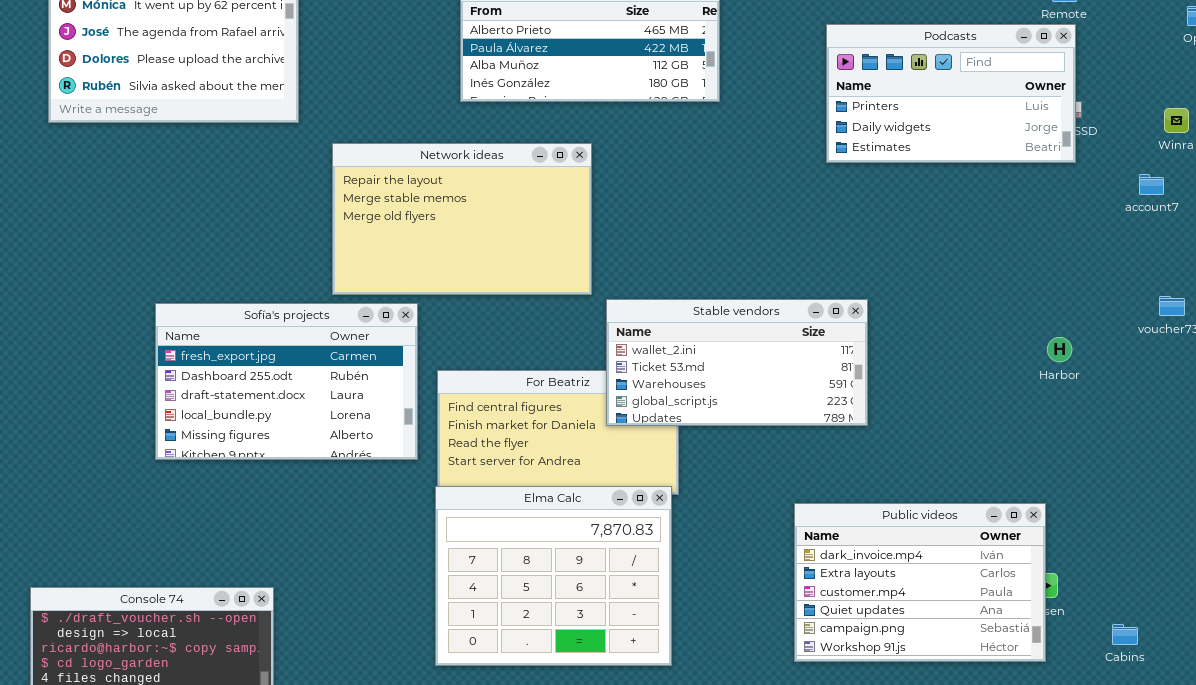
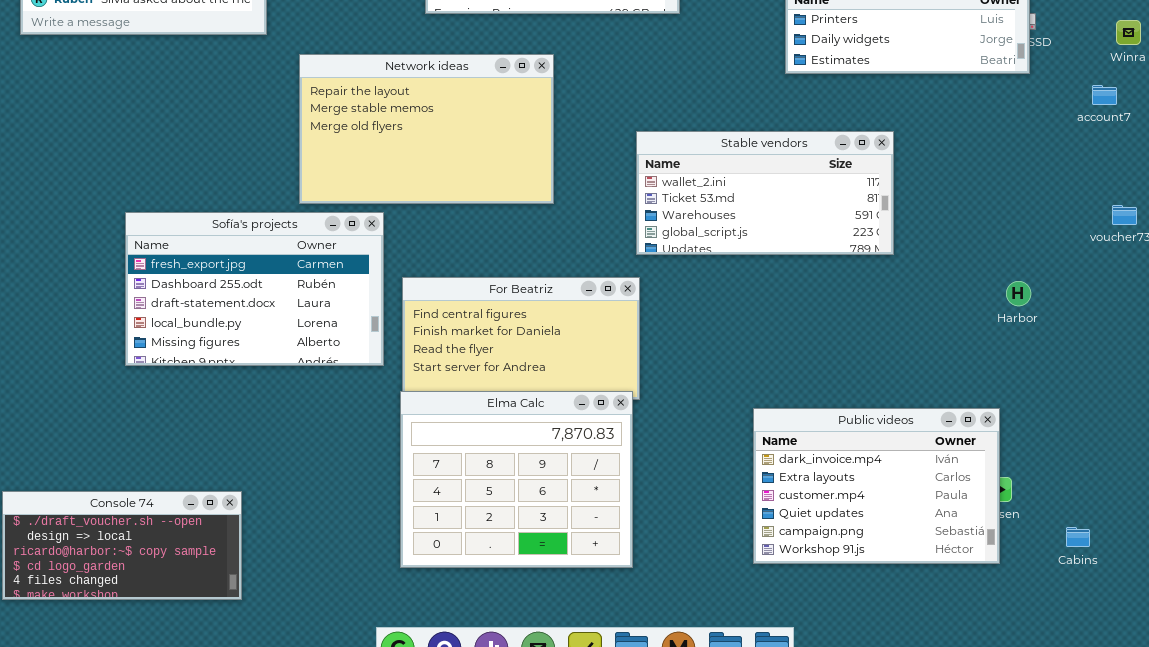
Stable vendors: [606,299,868,426] -> [636,131,894,255], moved
Harbor: [1047,337,1072,362] -> [1006,281,1031,306], moved

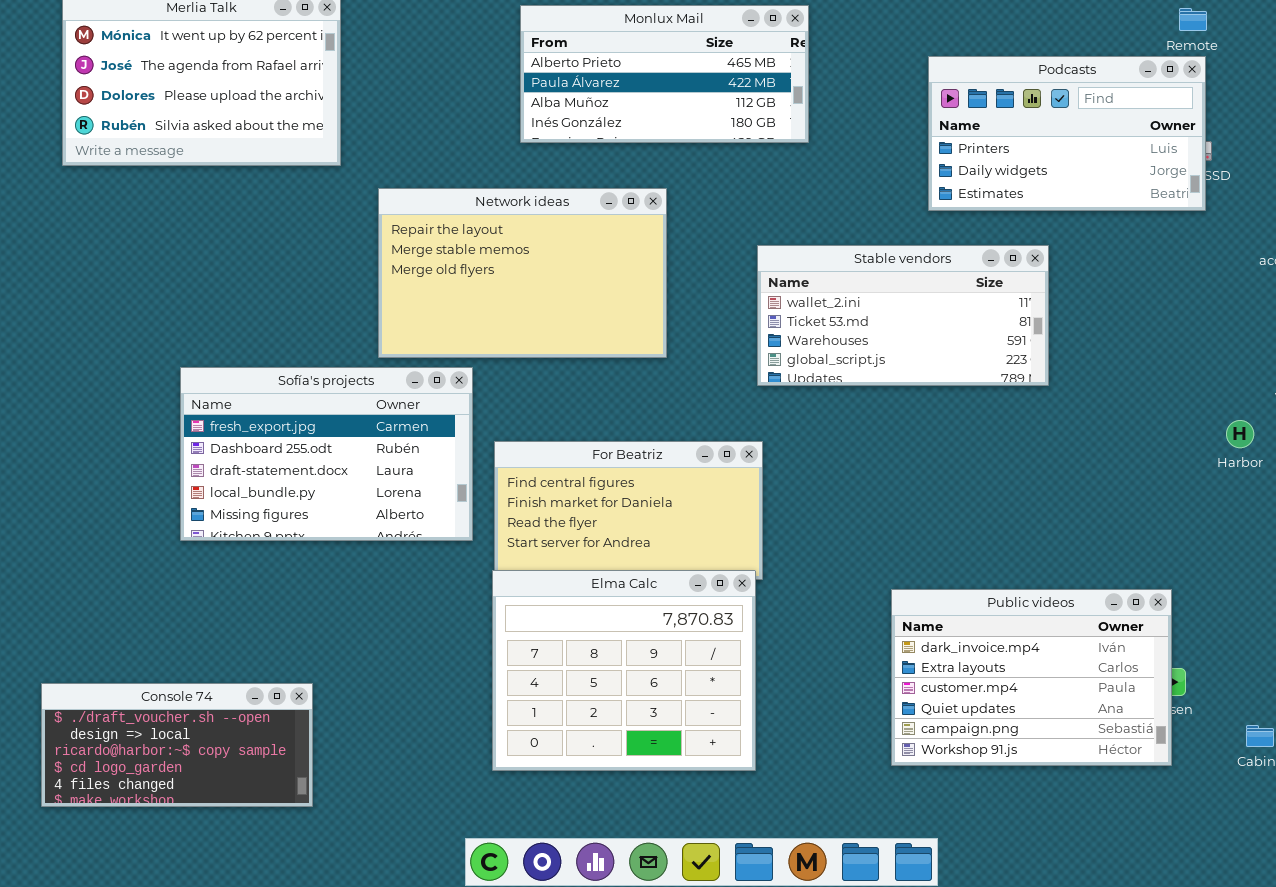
Stable vendors: [636,131,894,255] -> [757,245,1049,386], moved
Harbor: [1006,281,1031,306] -> [1226,420,1254,448], moved

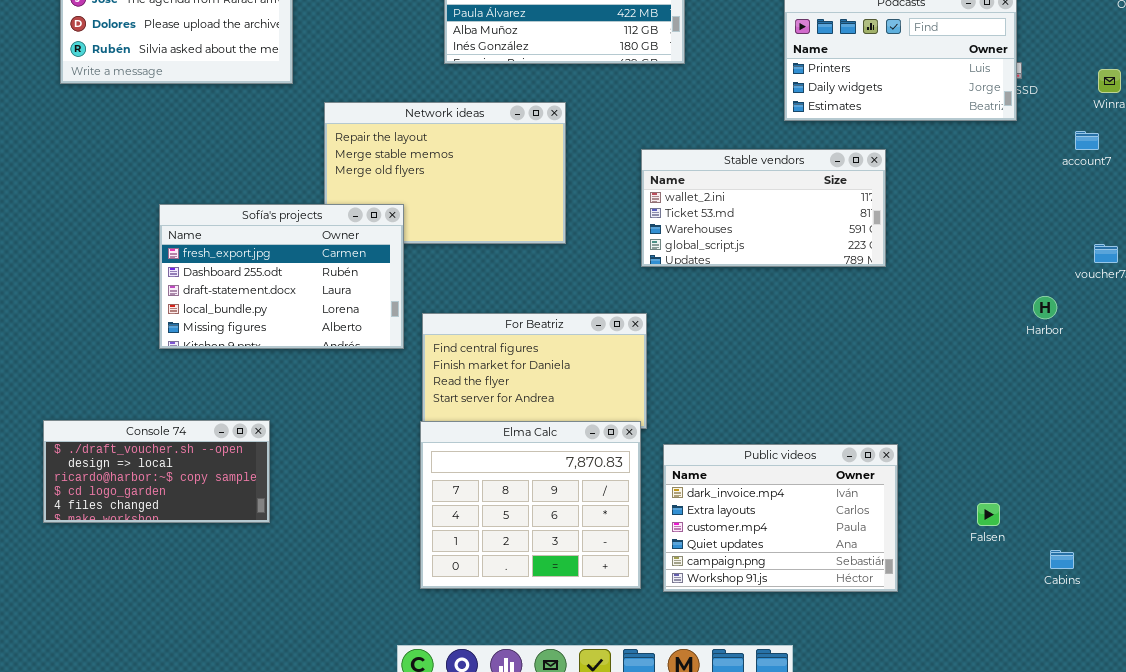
Sofía's projects: [180,367,473,541] -> [159,204,404,349], moved
Public videos: [891,589,1172,766] -> [663,444,898,592], moved
Console 74: [41,683,313,807] -> [43,420,270,523], moved

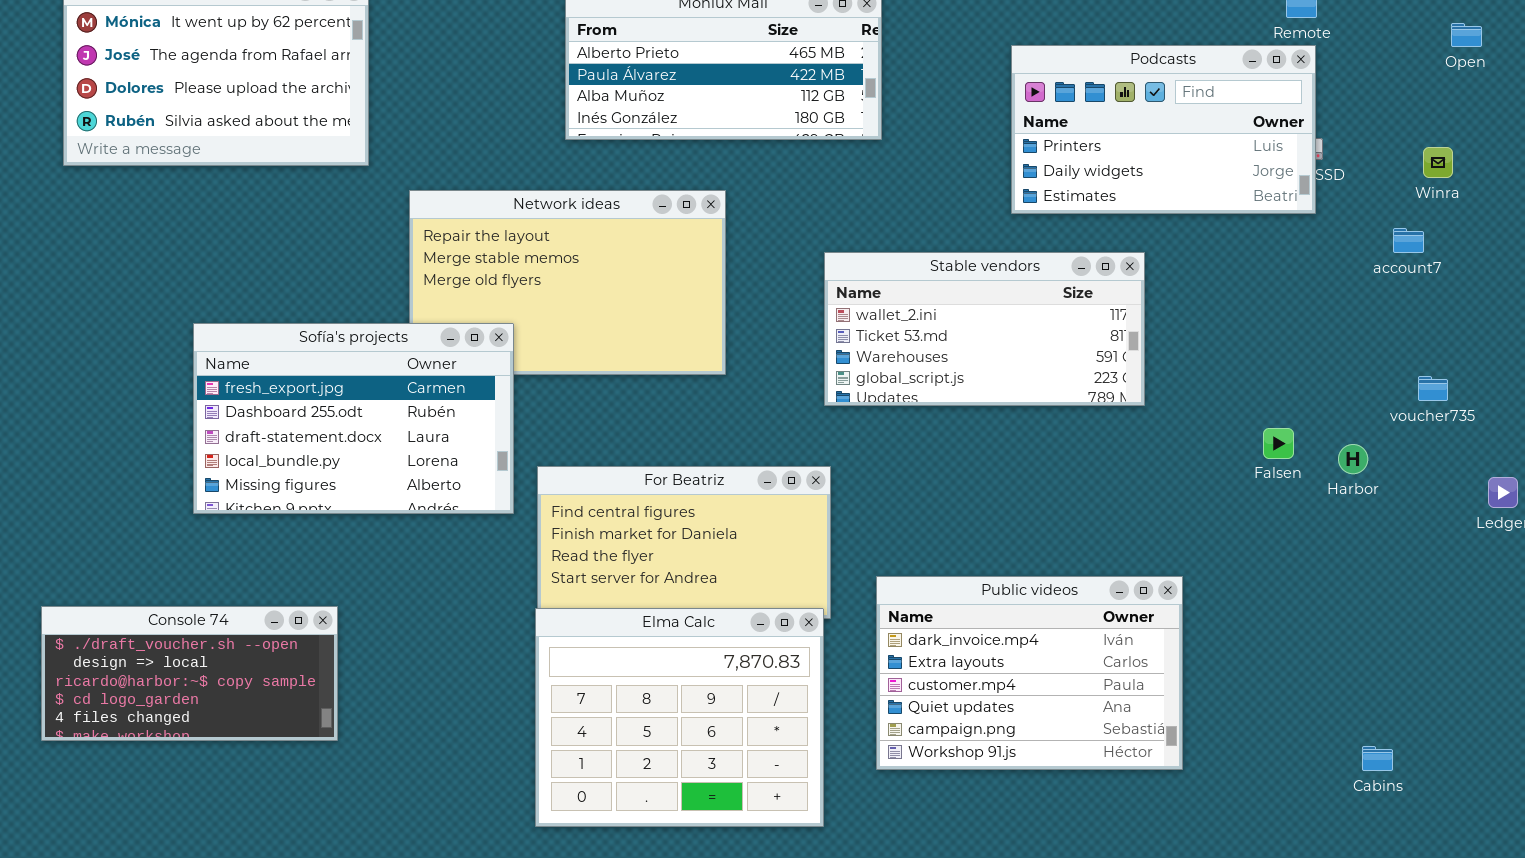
Public videos: [663,444,898,592] -> [876,576,1183,770], moved
Falsen: [977,503,1000,526] -> [1263,428,1294,459], moved
Cabins: [1050,550,1074,569] -> [1362,746,1393,771], moved

